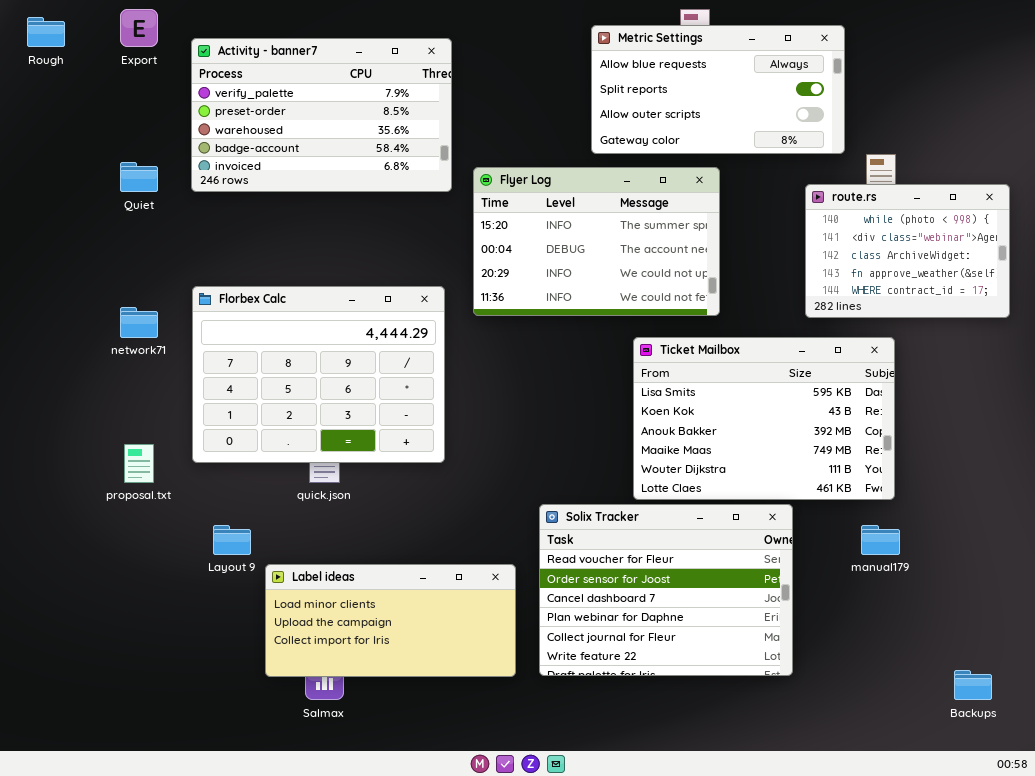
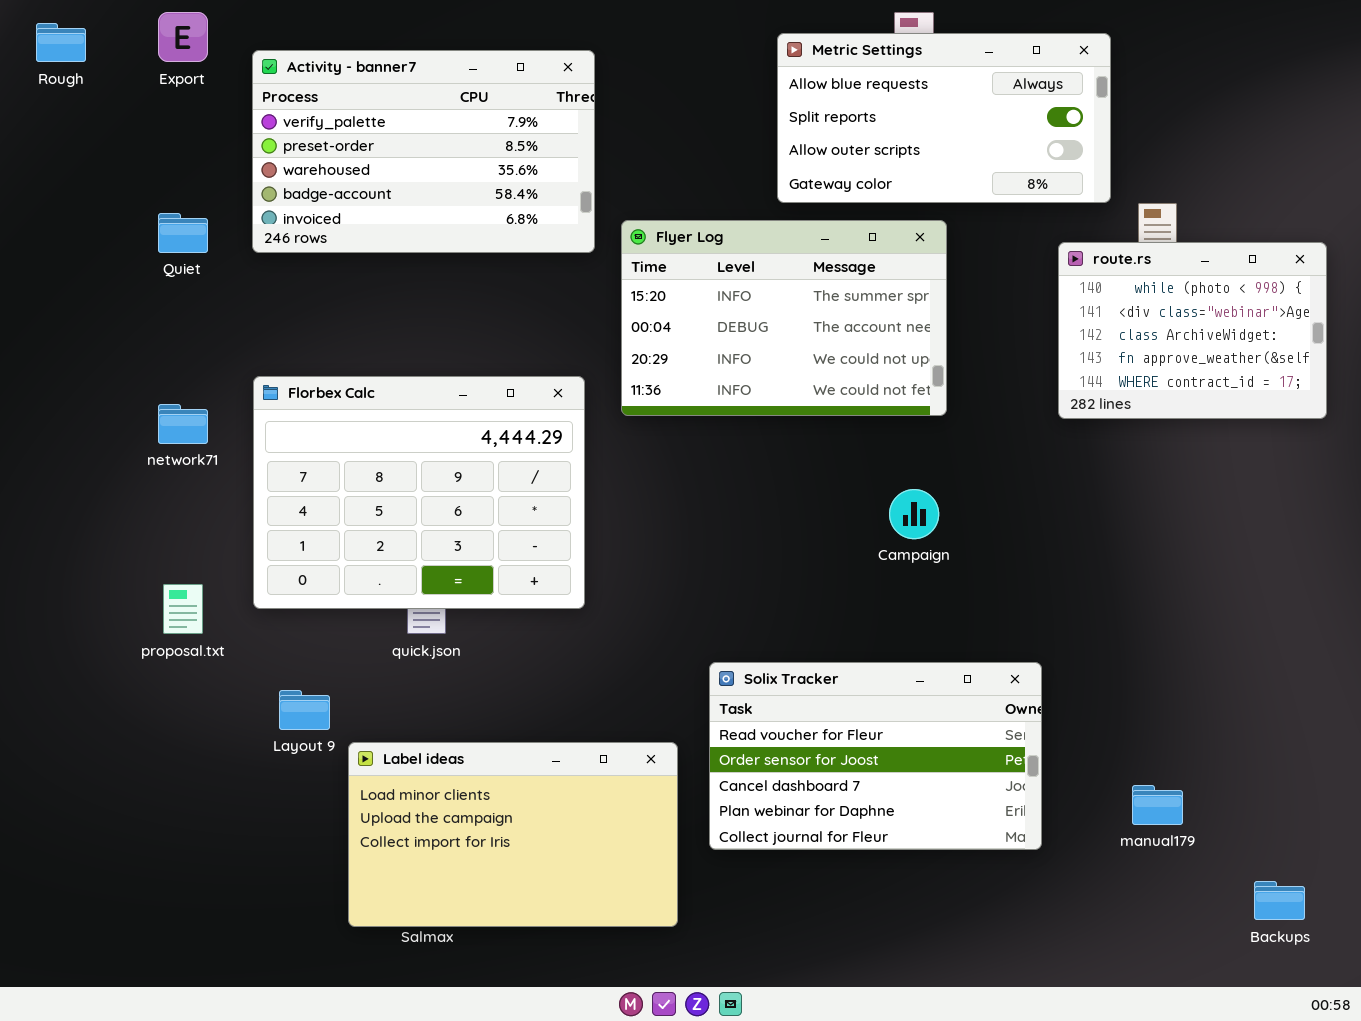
Ticket Mailbox: [633,337,895,500] -> none, closed
Solix Tracker: [539,504,793,676] -> [709,662,1042,850], resized
manual179: [861,525,900,555] -> [1132,785,1183,825], moved
Label ideas: [265,564,516,677] -> [348,742,678,927], resized

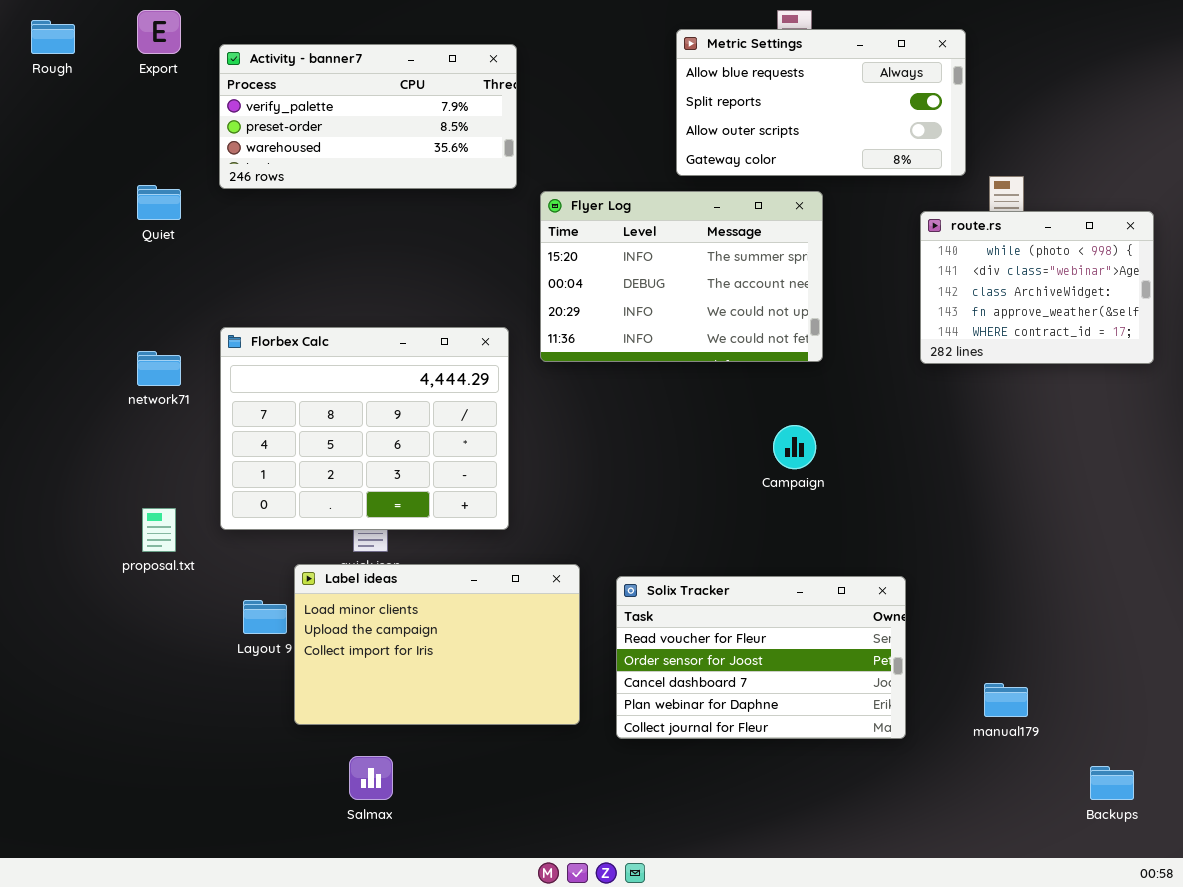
Activity - banner7: [252,50,595,253] -> [219,44,517,189], resized
Label ideas: [348,742,678,927] -> [294,564,580,725], moved

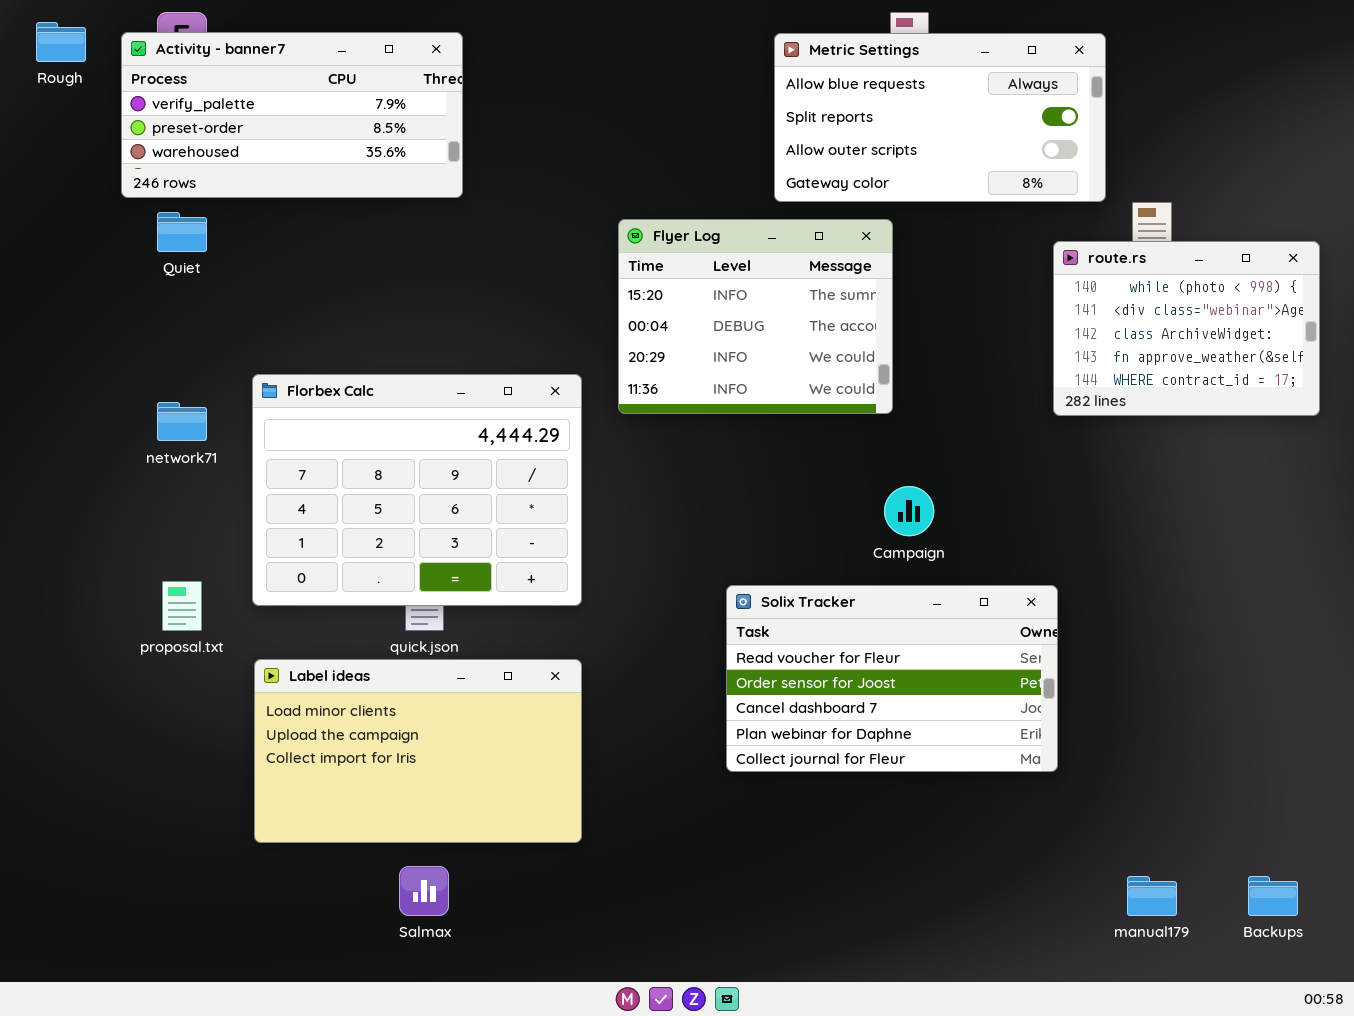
Activity - banner7: [219,44,517,189] -> [121,32,463,198], moved
Flyer Log: [540,191,823,362] -> [618,219,893,414], resized
Label ideas: [294,564,580,725] -> [254,659,582,843], moved
Solix Tracker: [616,576,906,739] -> [726,585,1058,772], moved
manual179: [984,683,1028,717] -> [1127,876,1177,916], moved

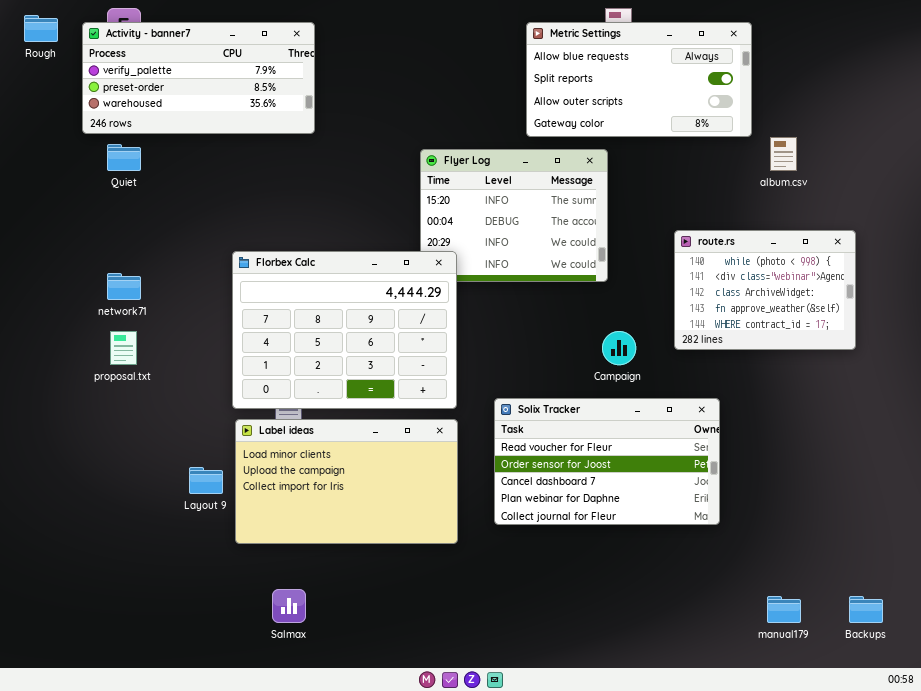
route.rs: [1053,241,1320,416] -> [674,230,856,350], moved
Florbex Calc: [252,374,582,606] -> [232,251,457,409], moved
proposal.txt: [162,581,202,631] -> [110,331,137,365], moved
Label ideas: [254,659,582,843] -> [235,419,458,544], moved

